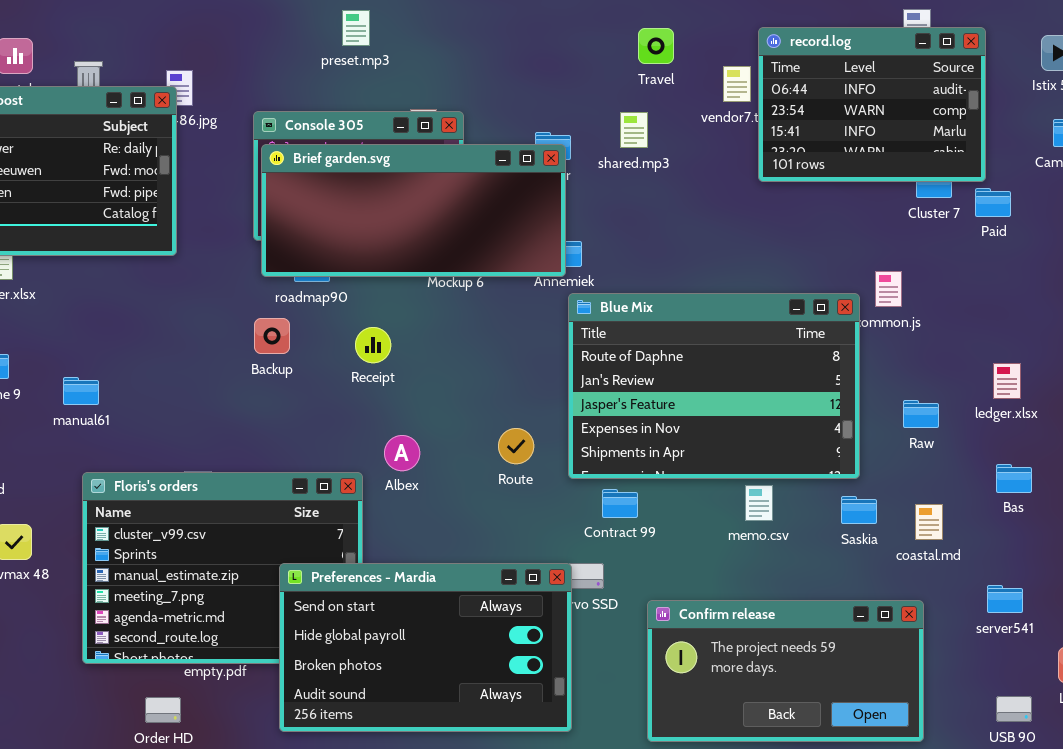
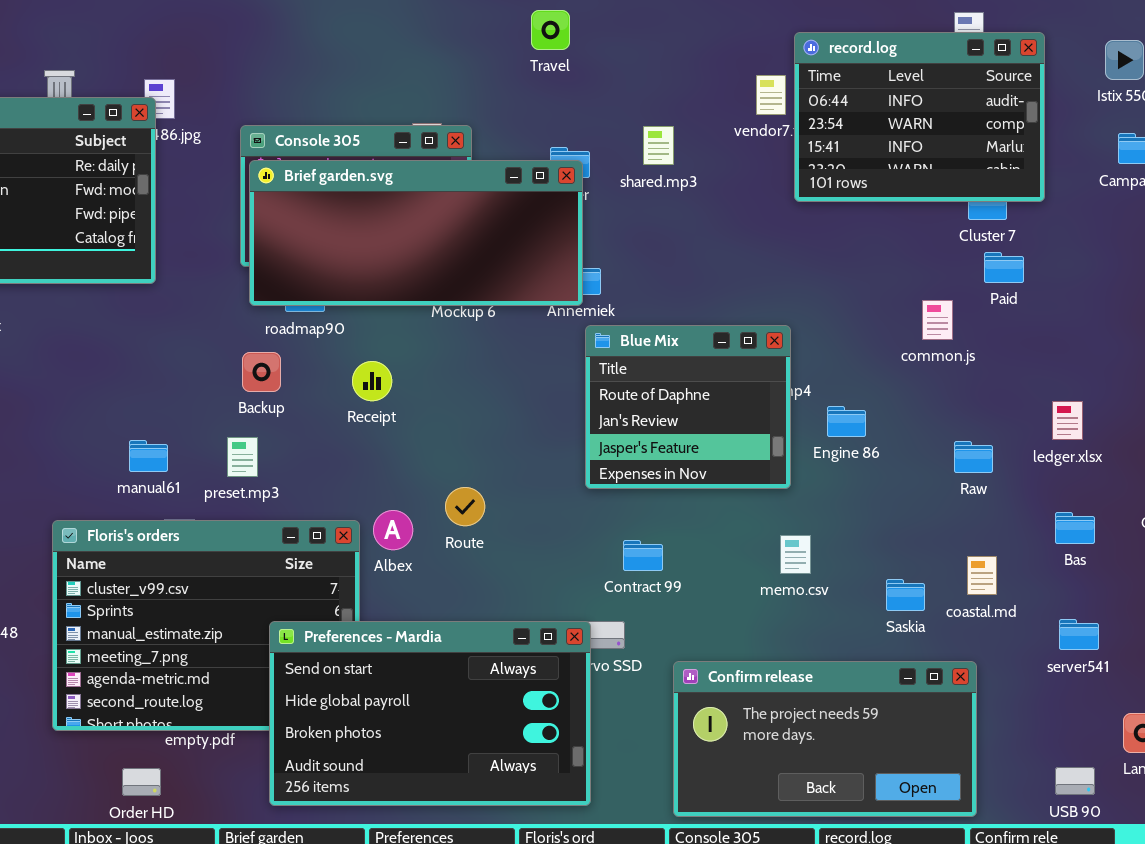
preset.mp3: [342,10,370,46] -> [227,437,258,477], moved
Travel: [638,28,674,64] -> [531,10,570,50], moved
Paid: [975,188,1011,217] -> [984,252,1024,283], moved
Blue Mix: [568,293,860,479] -> [585,325,791,489], resized
manual61: [63,377,99,405] -> [129,440,168,472], moved
Route: [498,428,534,464] -> [445,487,485,526], moved
Albex: [384,435,420,471] -> [373,510,413,550], moved
Saskia: [841,496,877,524] -> [886,579,925,611], moved
server541: [987,585,1023,613] -> [1059,619,1099,650], moved

